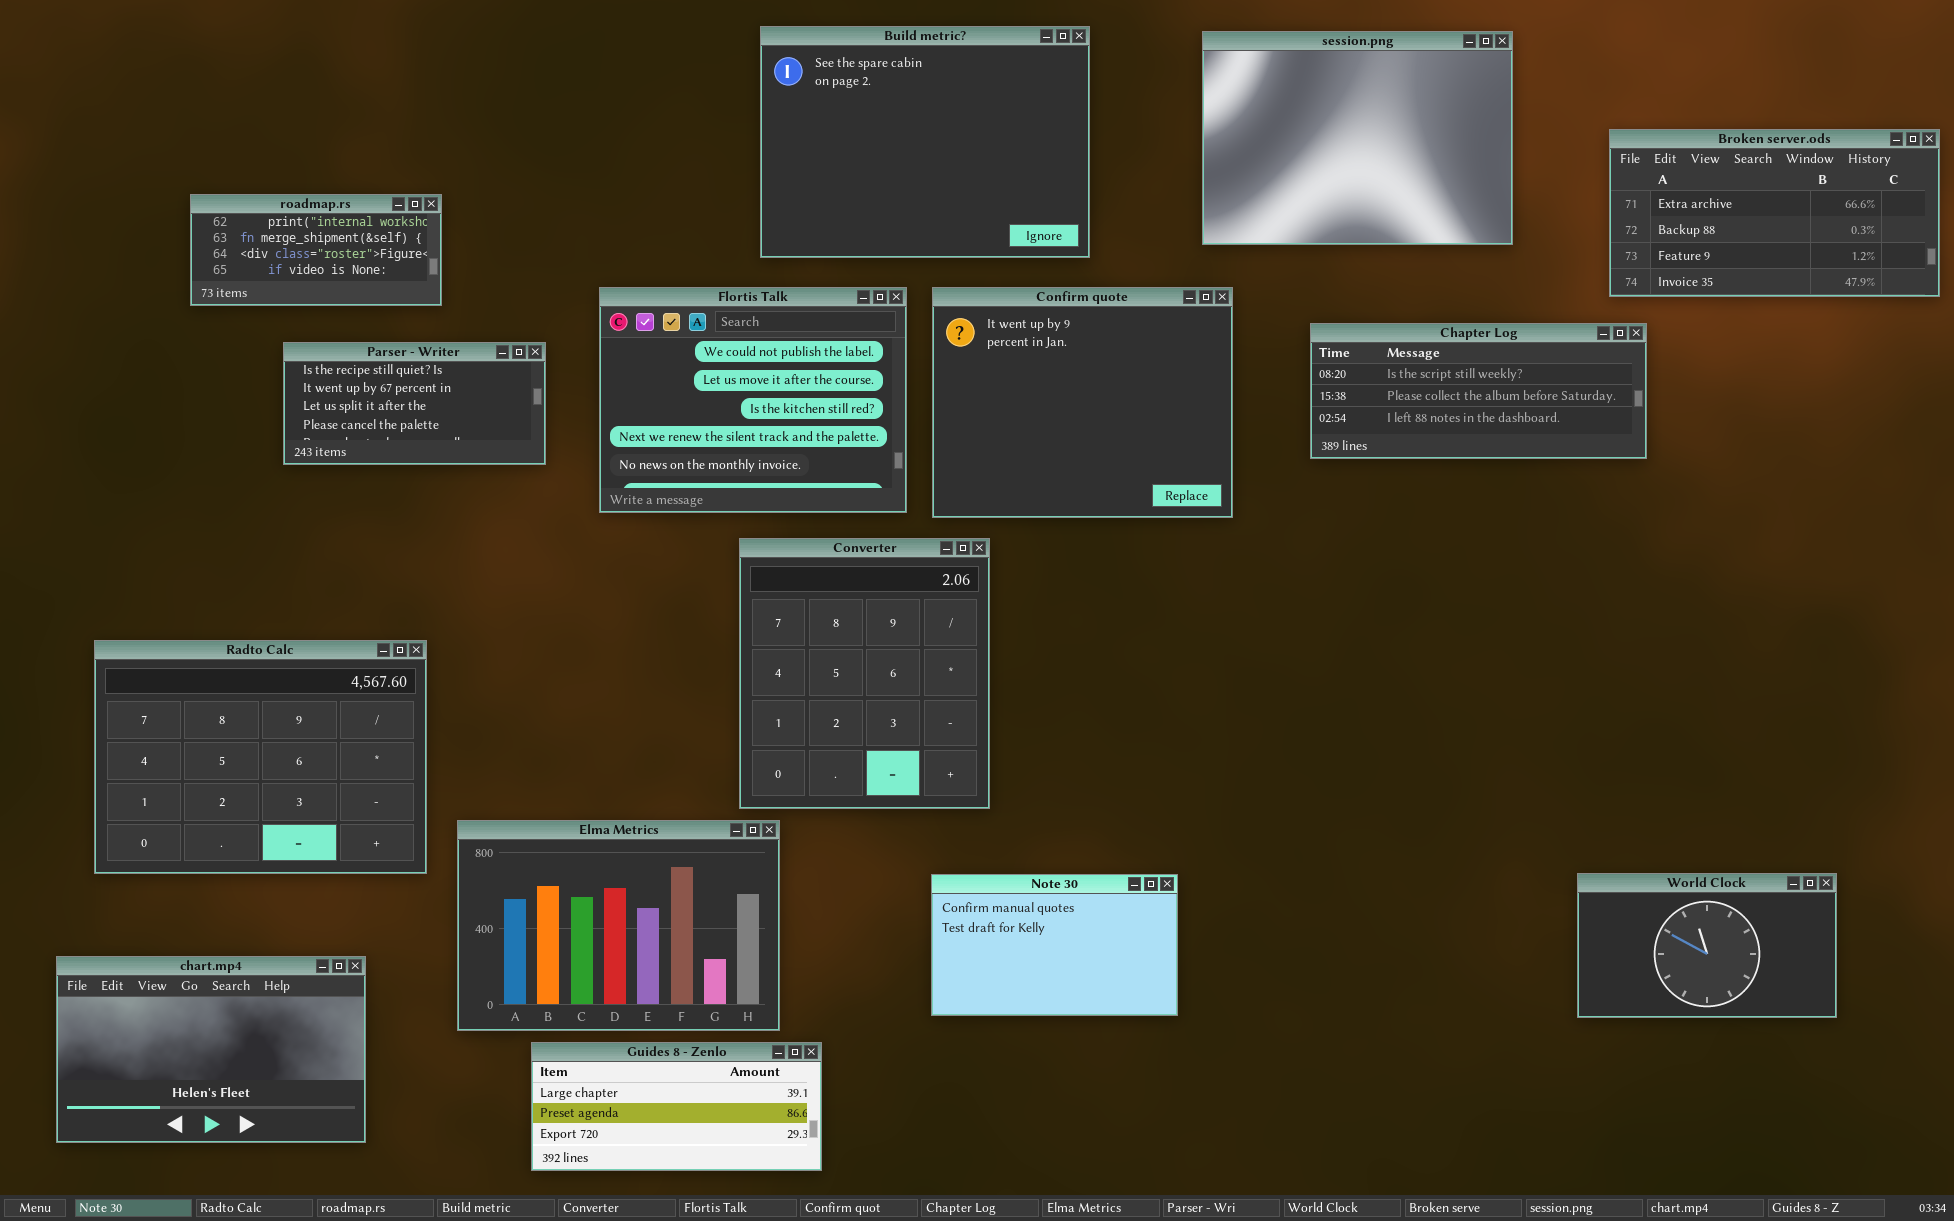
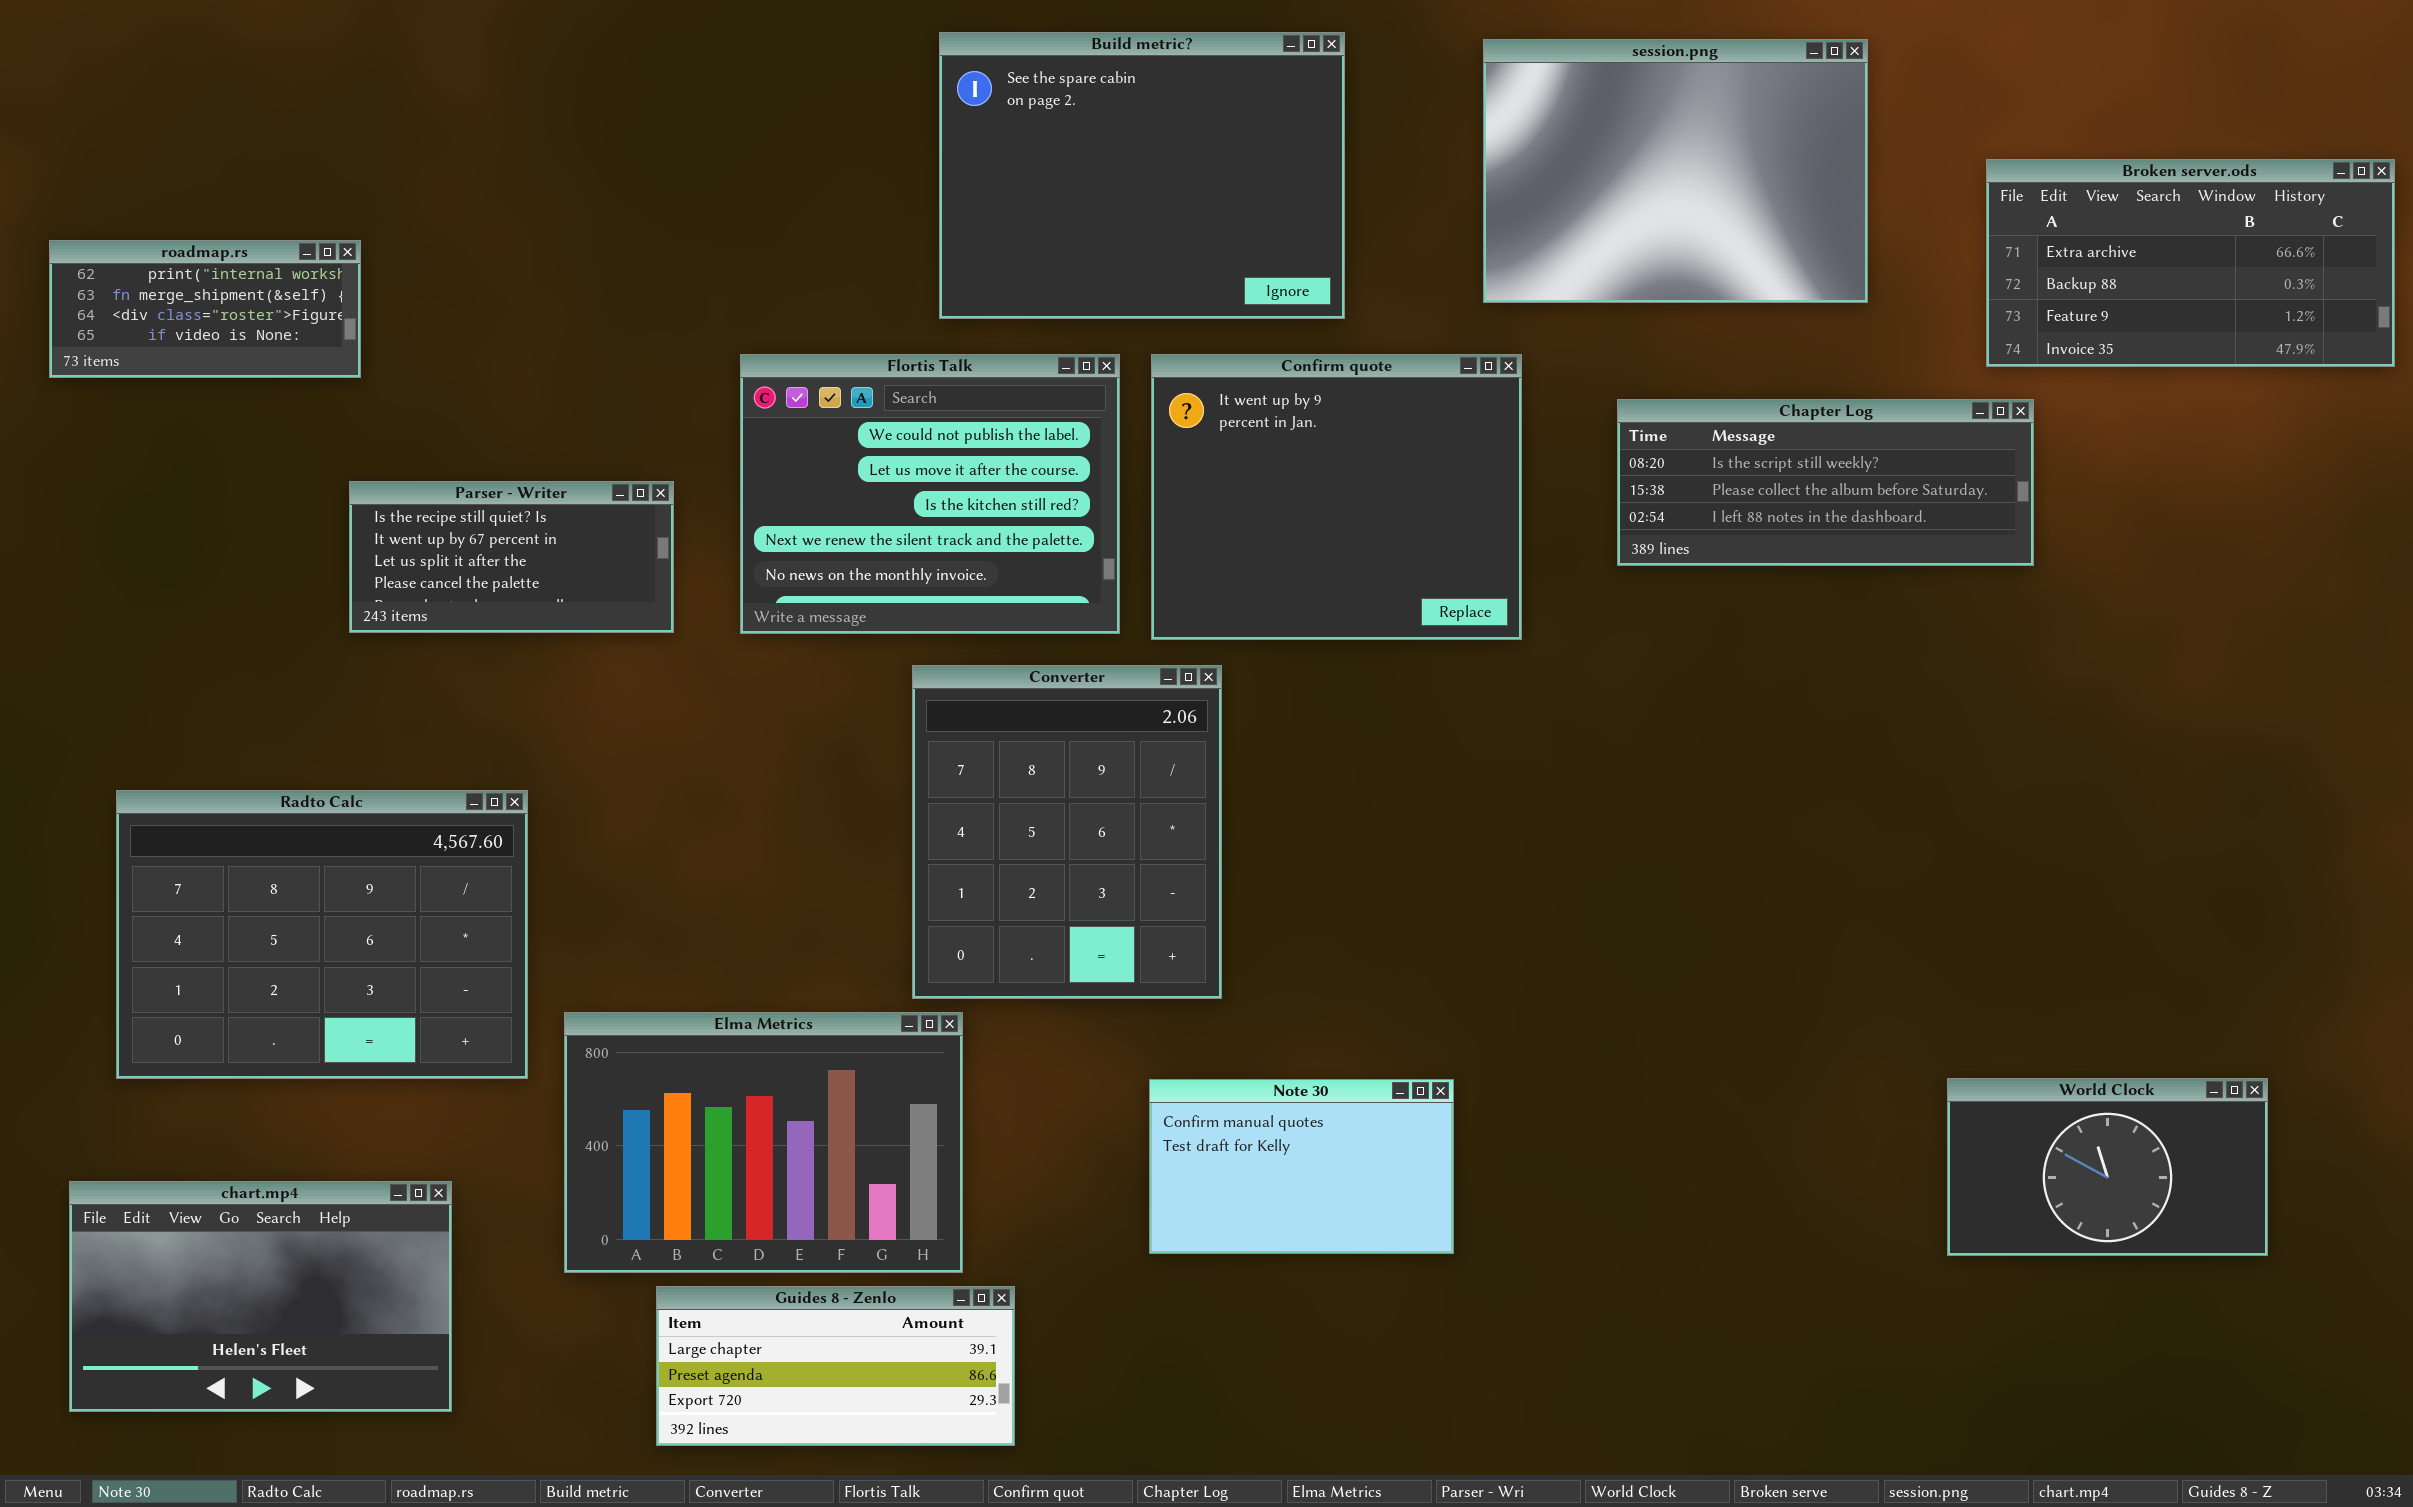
roadmap.rs: [190,194,442,306] -> [49,240,361,378], moved
Parser - Writer: [283,342,546,465] -> [349,481,674,633], moved

